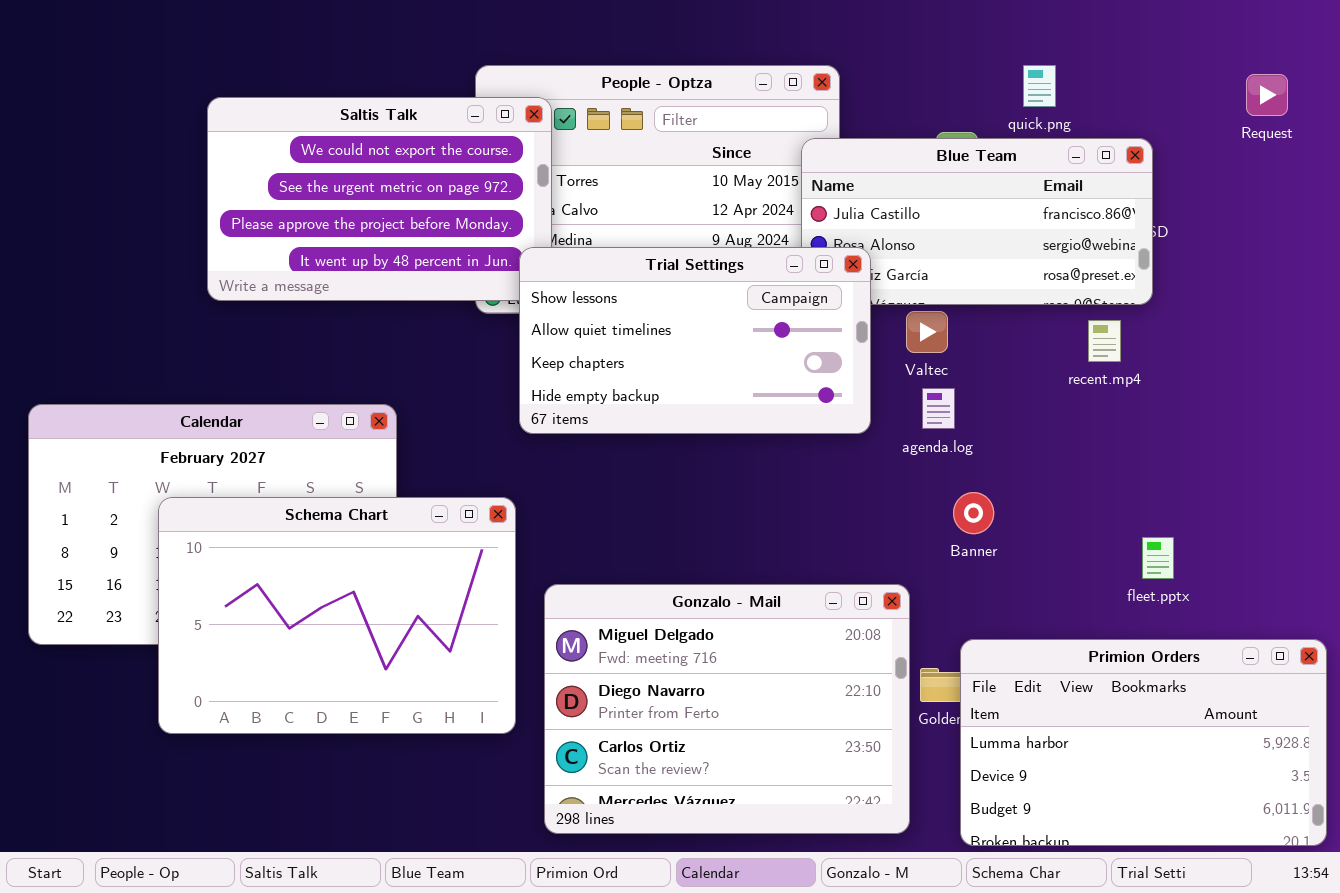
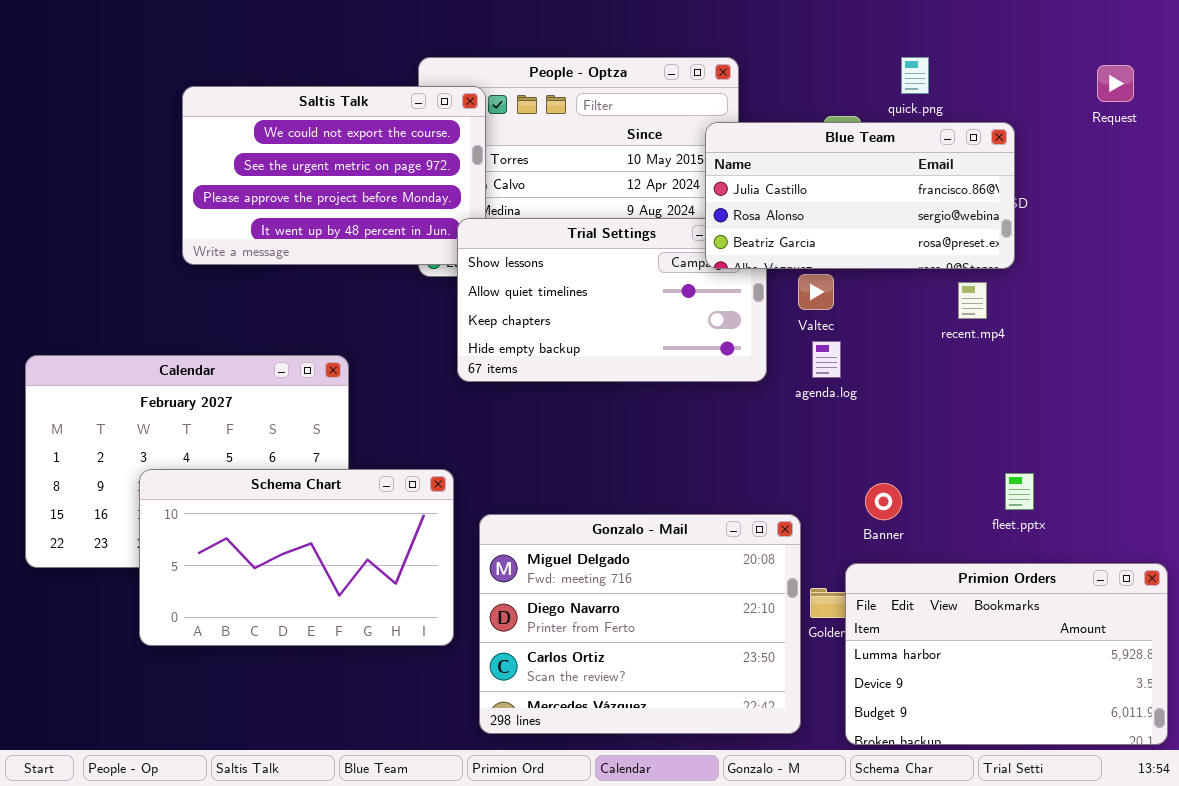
Blue Team: [801,138,1153,305] -> [705,122,1015,269], raised
Banner: [953,492,994,534] -> [865,483,902,520], moved
Schema Chart: [158,497,516,734] -> [139,469,454,646], resized

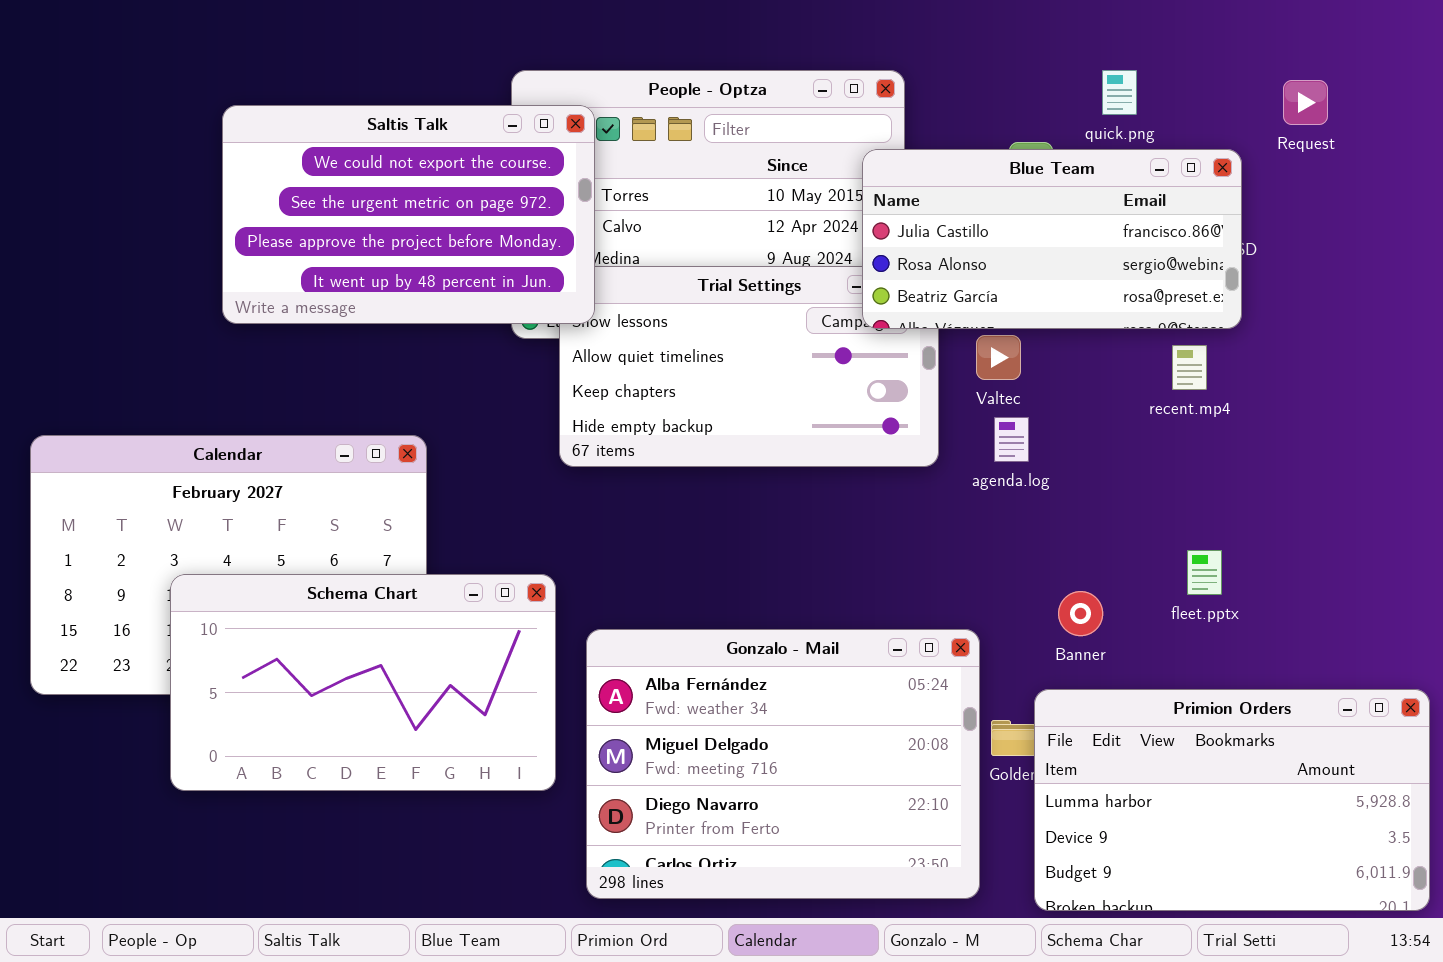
Request: [1097,65,1134,102] -> [1283,80,1328,125], moved
Saltis Talk: [182,86,486,265] -> [222,105,595,324], raised
fleet.pptx: [1005,473,1034,510] -> [1187,550,1222,595], moved
Gonzalo - Mail: [479,514,801,734] -> [586,629,980,899], scrolled up 1 row

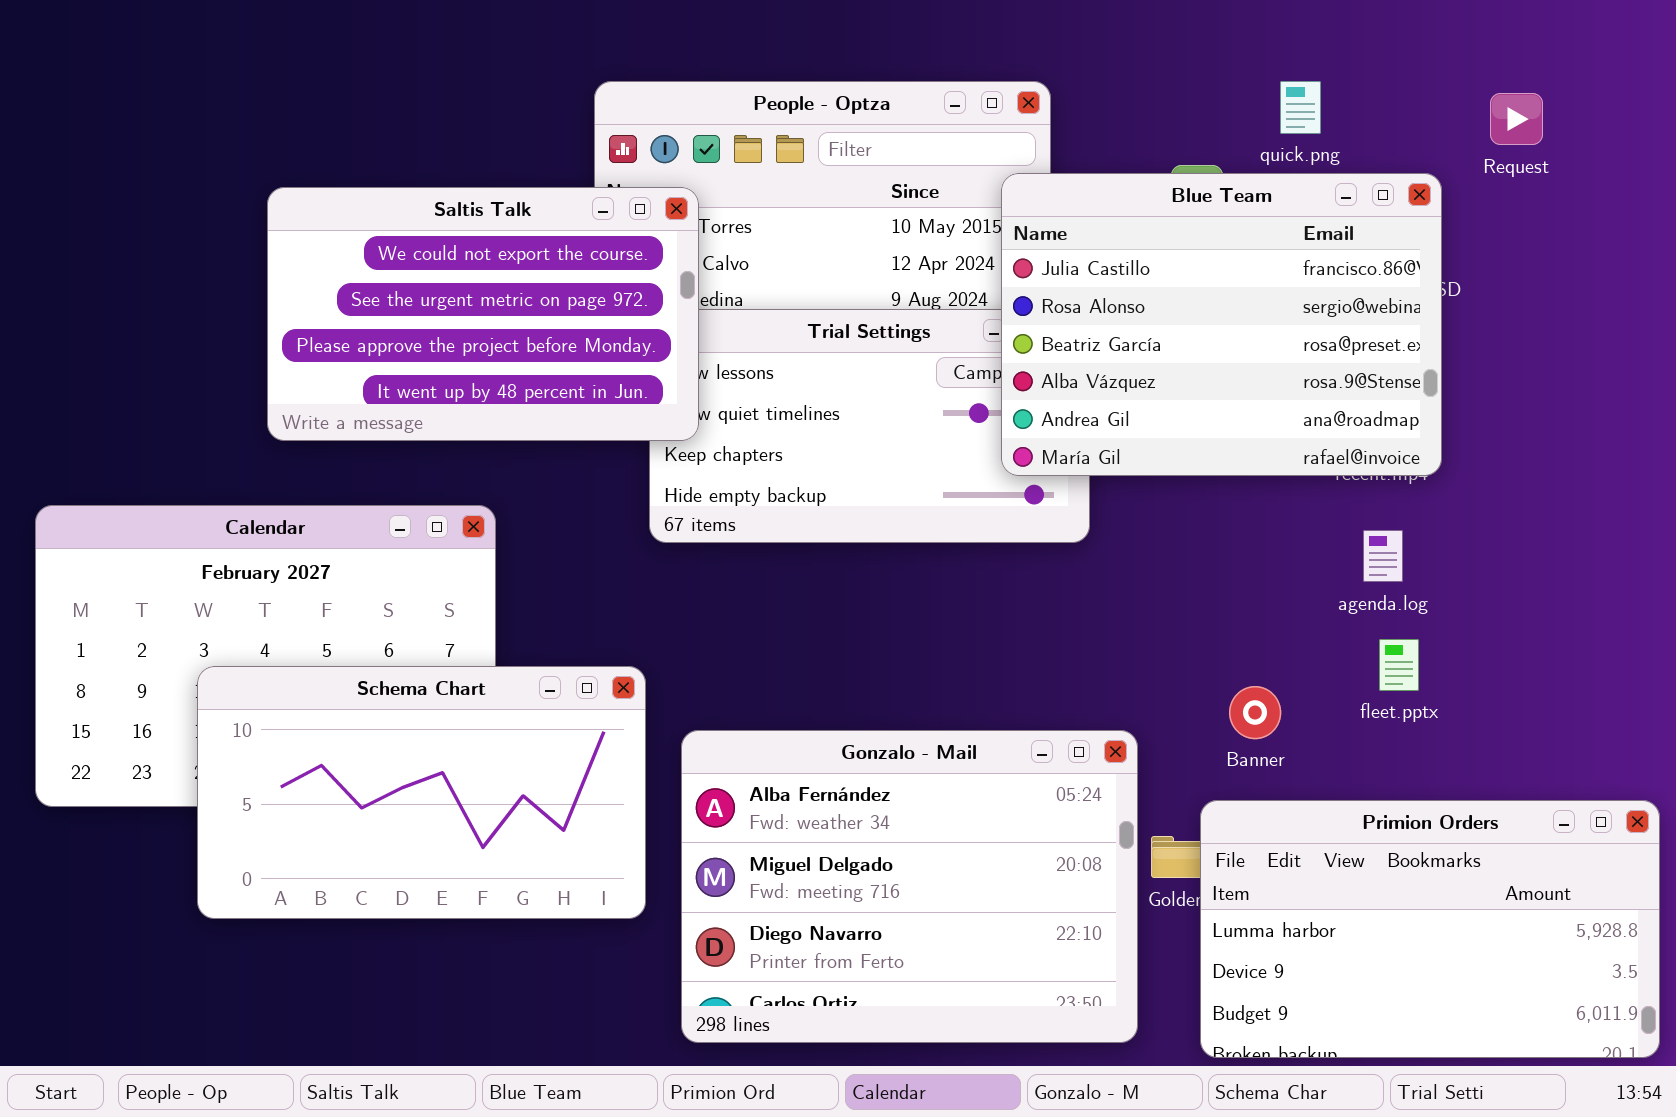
Saltis Talk: [222,105,595,324] -> [267,187,699,441], moved
Blue Team: [862,149,1242,329] -> [1001,173,1442,476], resized
agenda.log: [994,417,1029,462] -> [1363,530,1403,582], moved

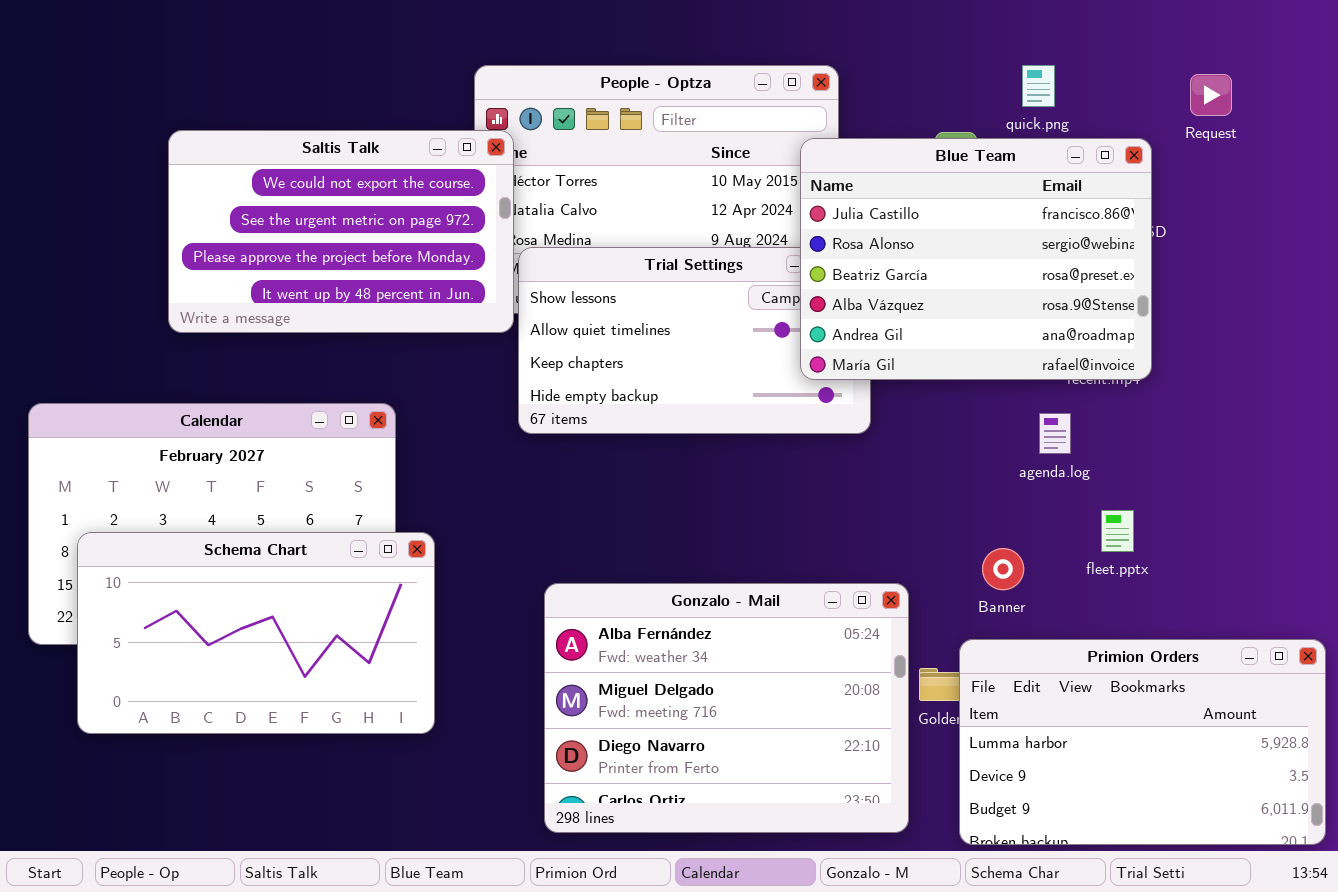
Saltis Talk: [267,187,699,441] -> [168,130,514,333], moved
agenda.log: [1363,530,1403,582] -> [1039,413,1071,454], moved
Schema Chart: [197,666,646,919] -> [77,532,435,734], moved

